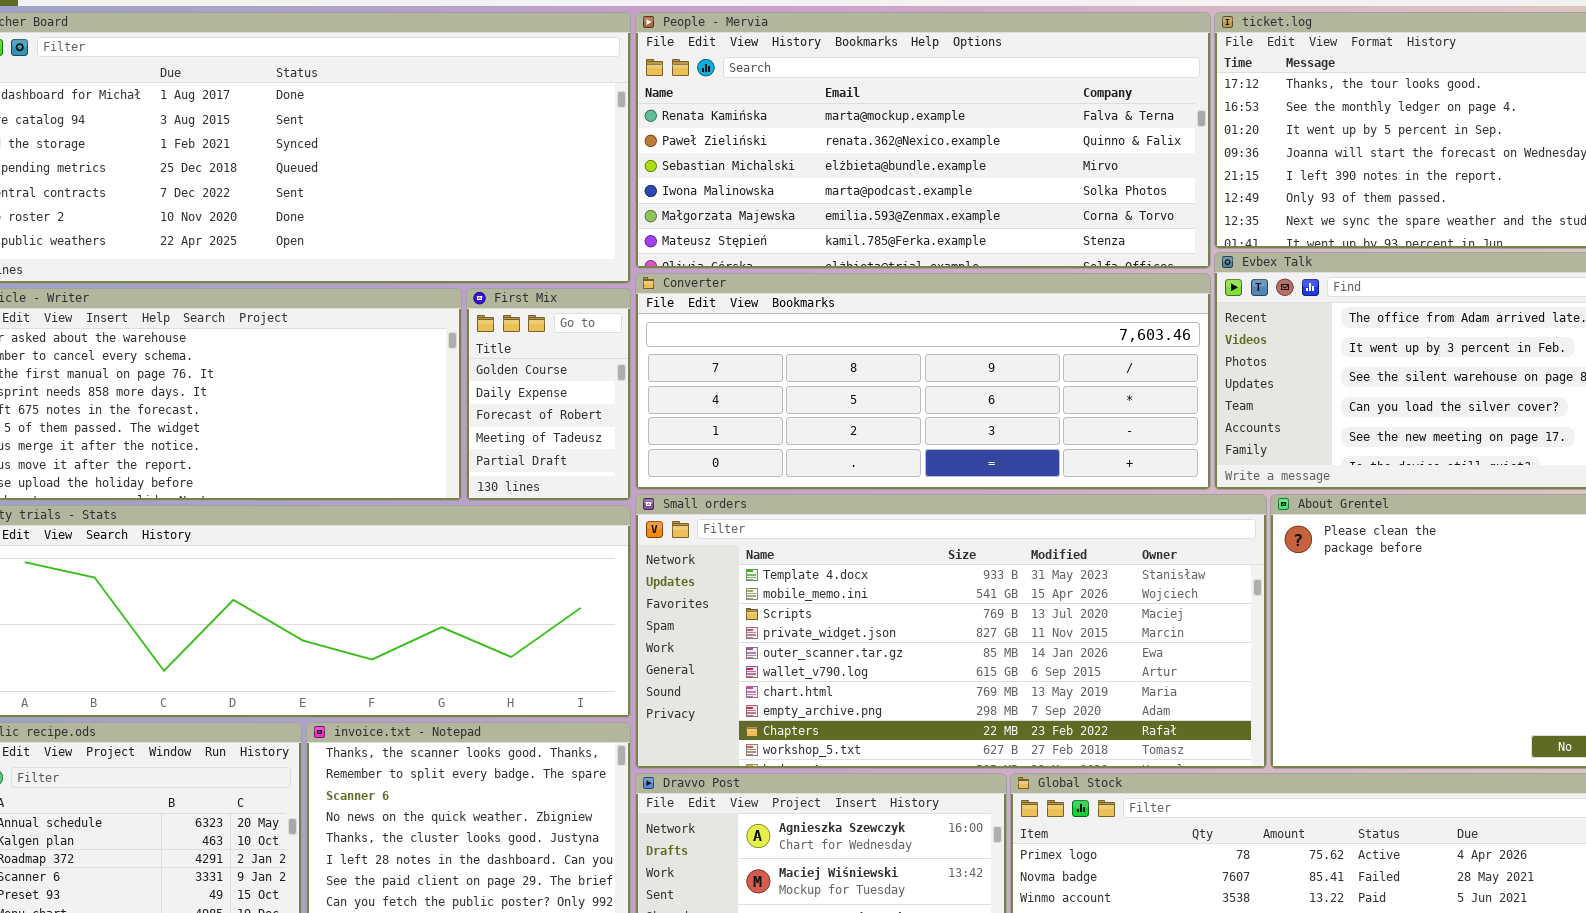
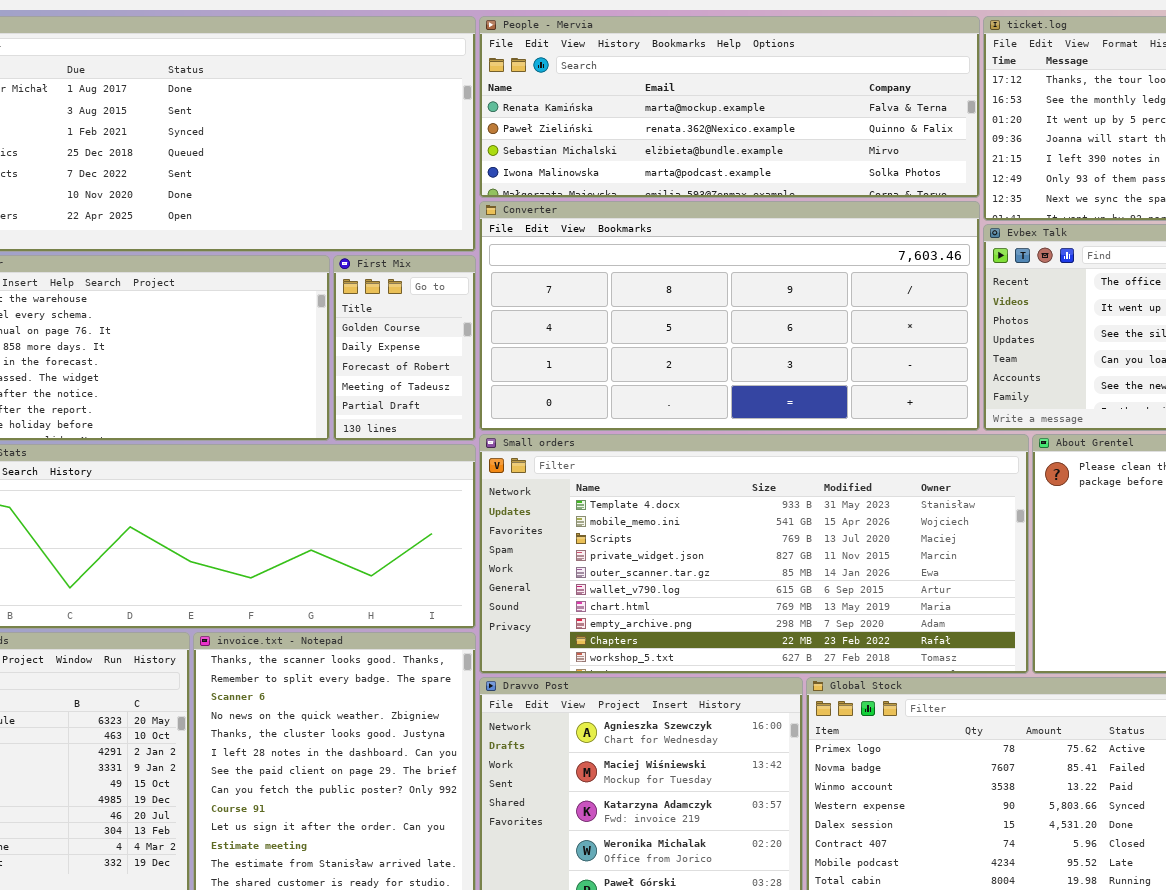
People - Mervia: [635,12,1211,269] -> [479,16,980,198], resized
Converter: [635,273,1211,490] -> [479,201,980,431], resized

